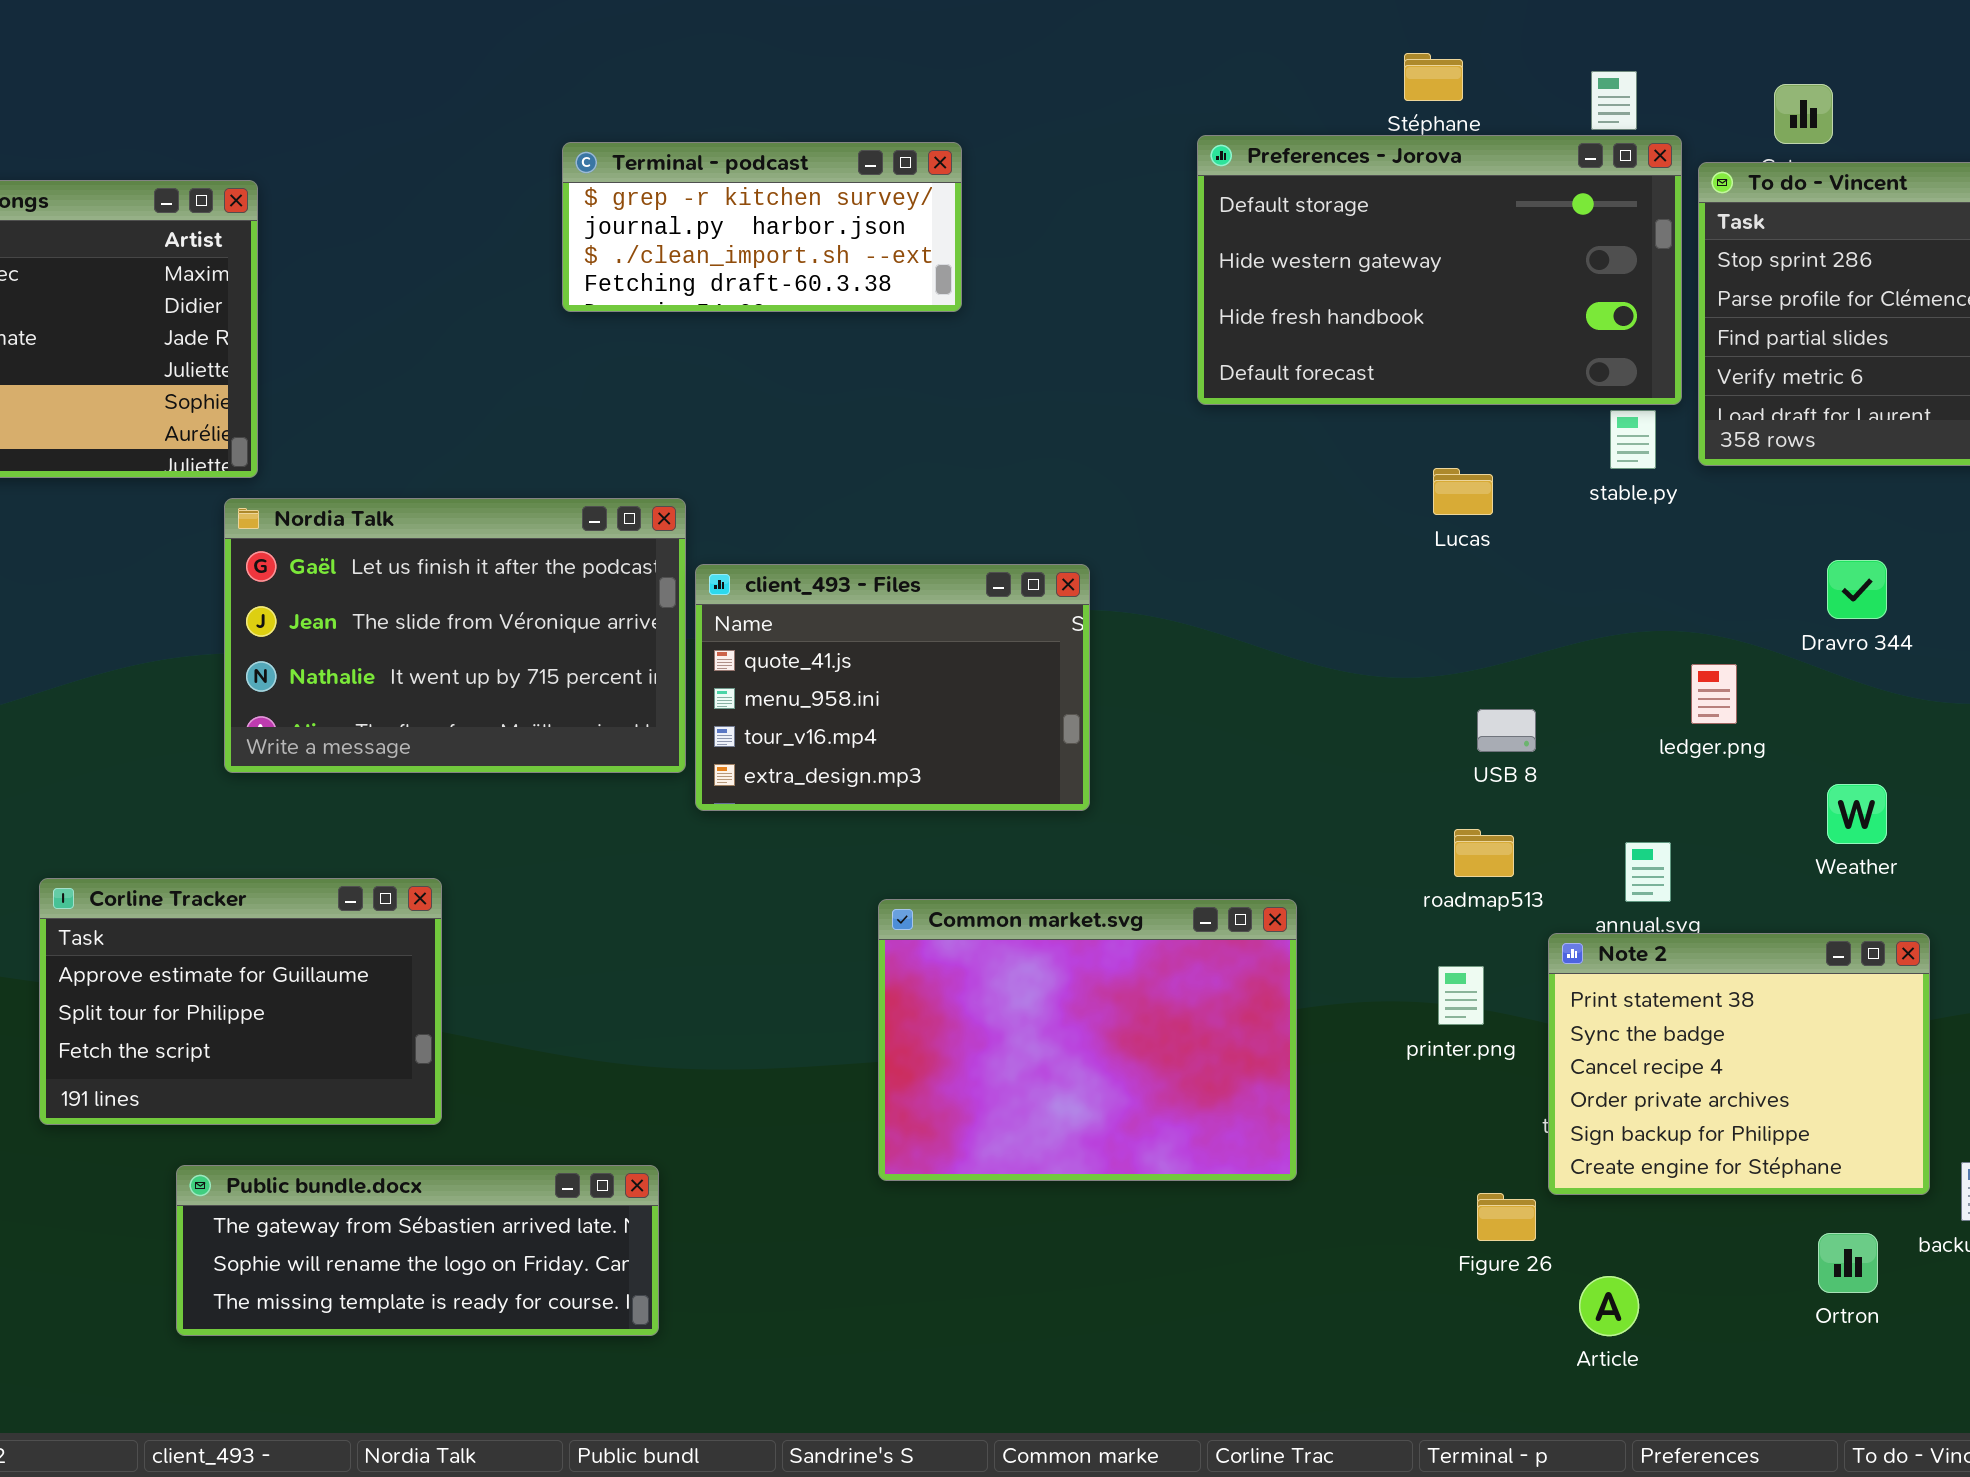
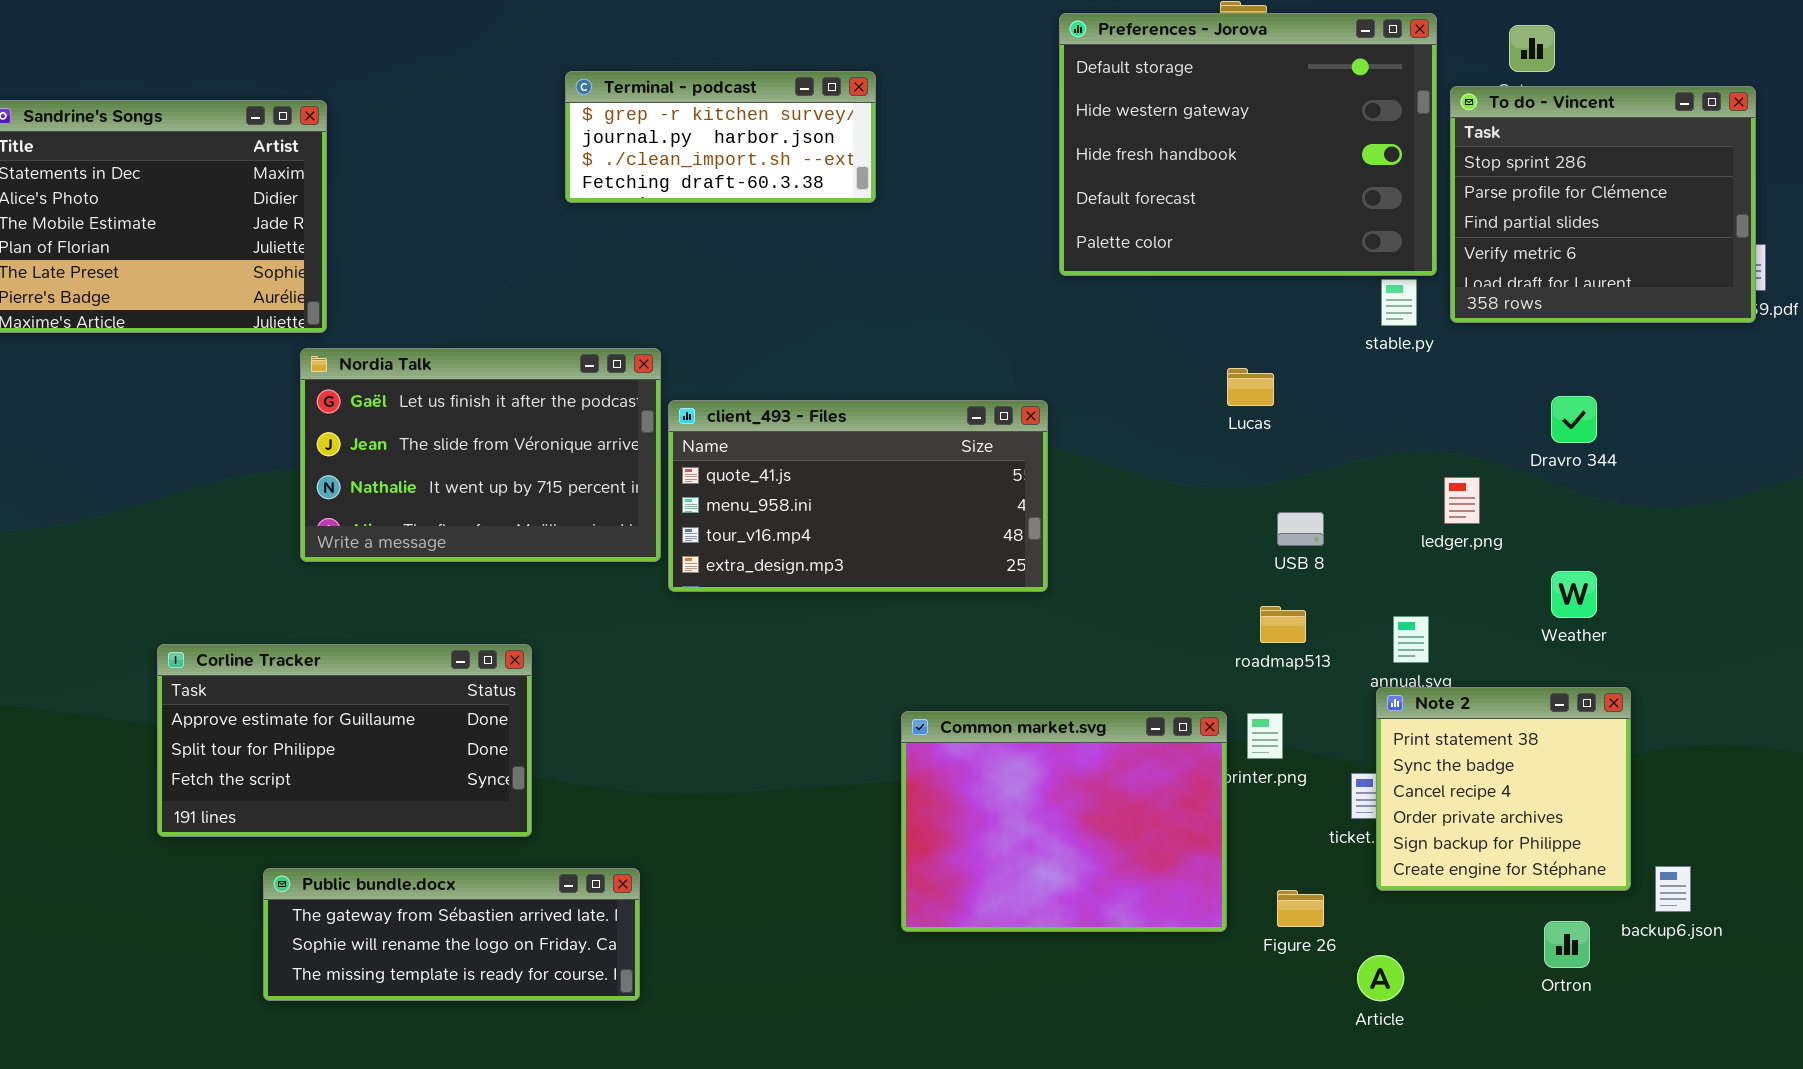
Preferences - Jorova: [1197,135,1682,405] -> [1059,13,1437,276], resized
Lucas: [1433,468,1493,515] -> [1227,368,1274,406], moved
client_493 - Files: [695,564,1090,811] -> [668,400,1048,592], resized
Corline Tracker: [39,878,442,1125] -> [157,644,532,837], resized
Common market.svg: [878,899,1297,1181] -> [901,711,1227,932], moved
Note 2: [1548,933,1930,1195] -> [1376,687,1631,891], resized

